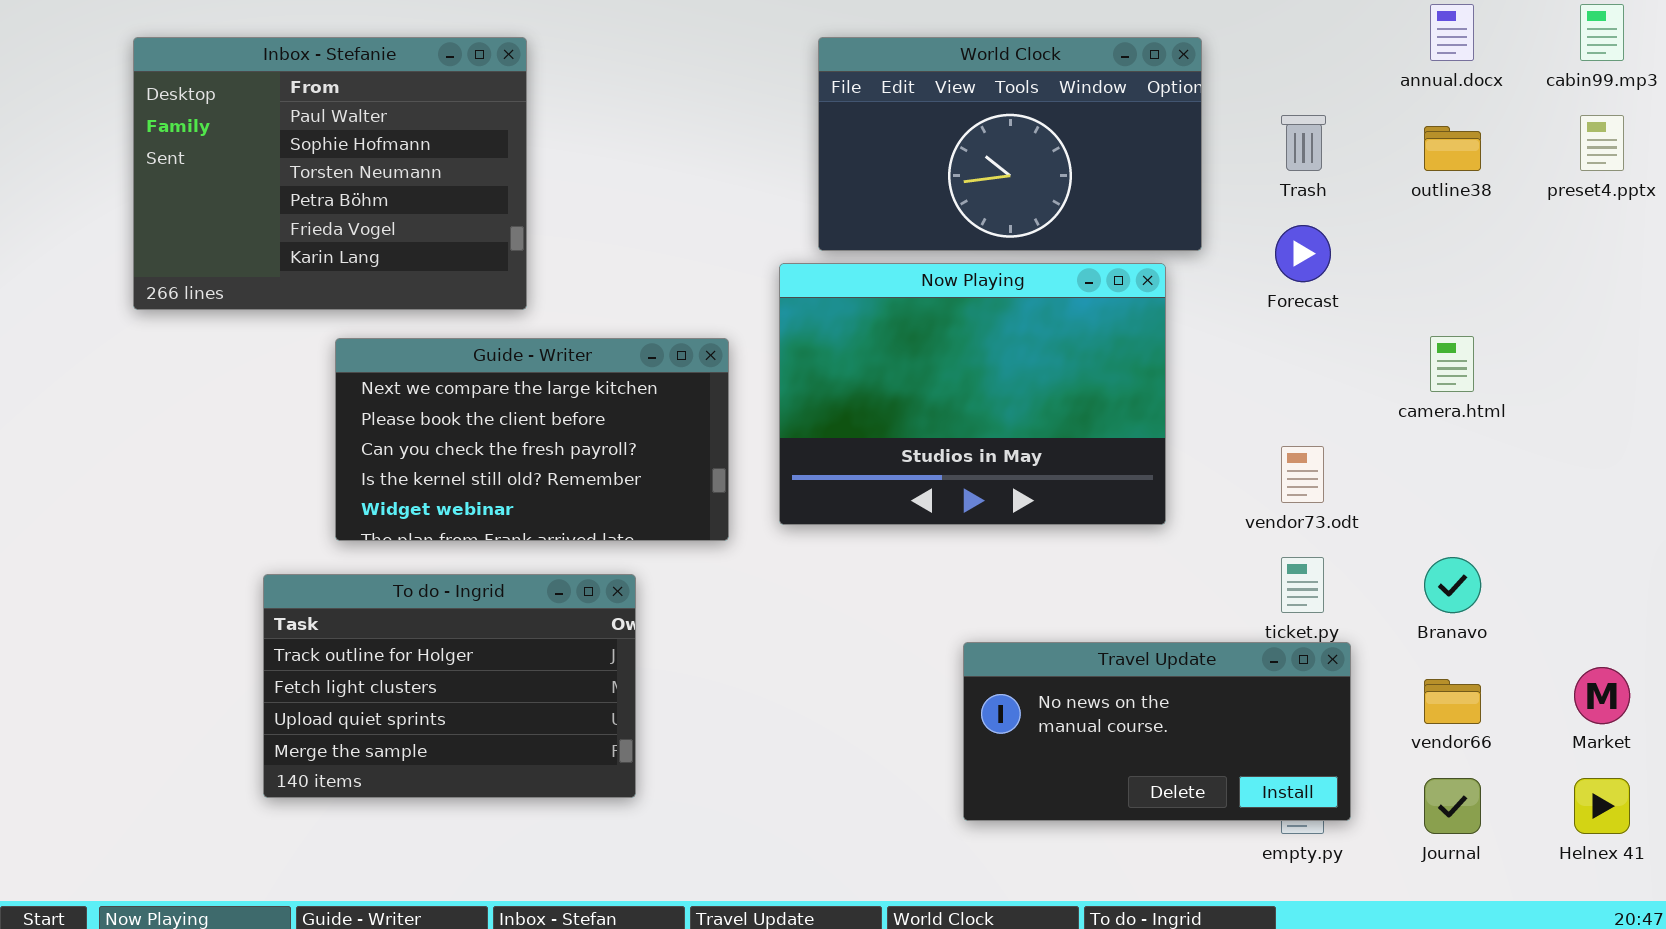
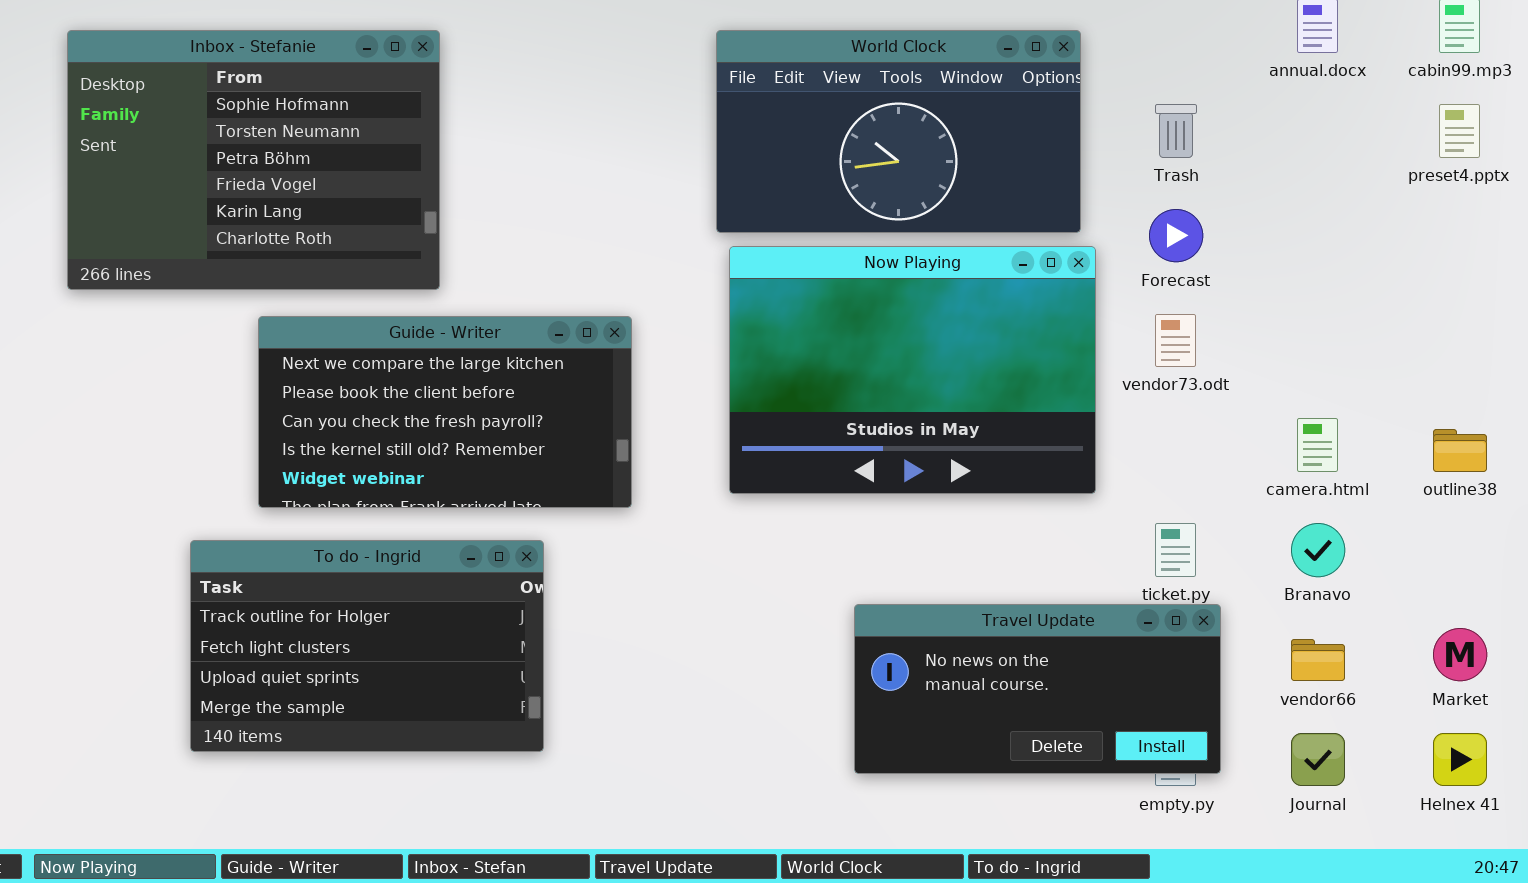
Inbox - Stefanie: [133,37,527,310] -> [67,30,440,290], scrolled down 1 row
outline38: [1424,126,1481,171] -> [1433,429,1487,472], moved
Now Playing: [779,263,1166,525] -> [729,246,1096,494], moved
camera.html: [1430,336,1474,392] -> [1297,418,1338,472], moved
vendor73.odt: [1281,446,1324,503] -> [1155,314,1196,367], moved

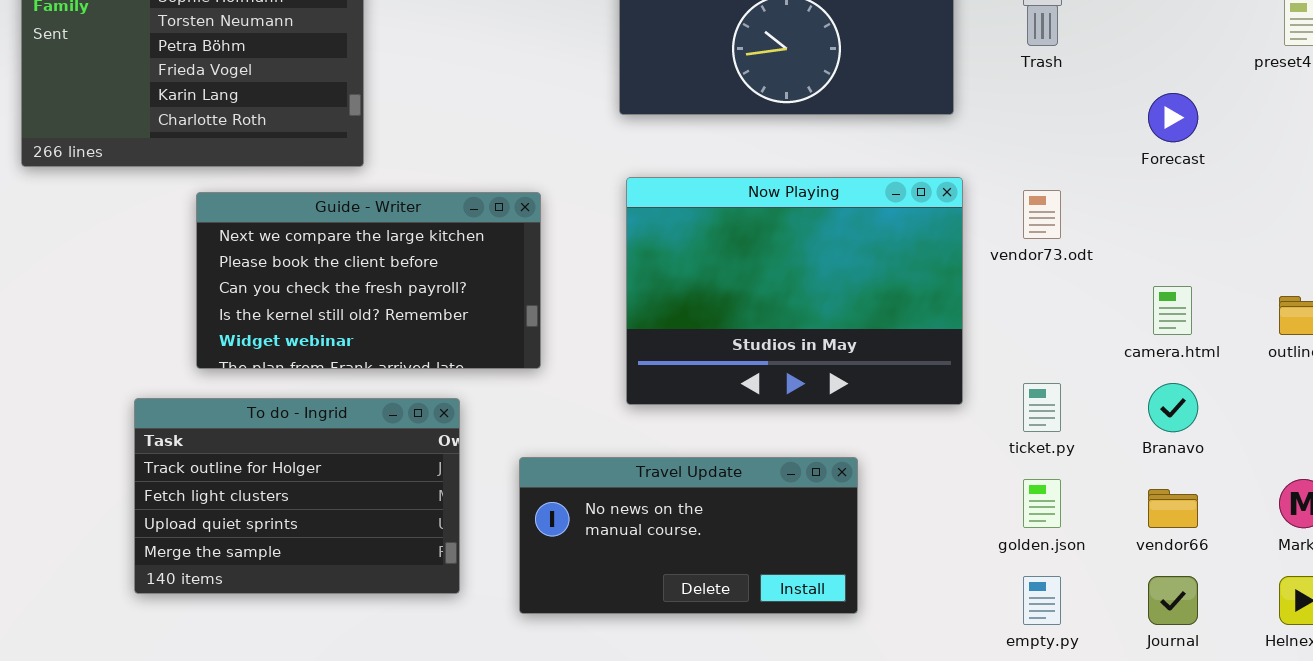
Forecast: [1149,209,1203,262] -> [1148,93,1198,142], moved
Now Playing: [729,246,1096,494] -> [626,177,963,405], moved
Travel Update: [854,604,1221,774] -> [519,457,858,614], moved

